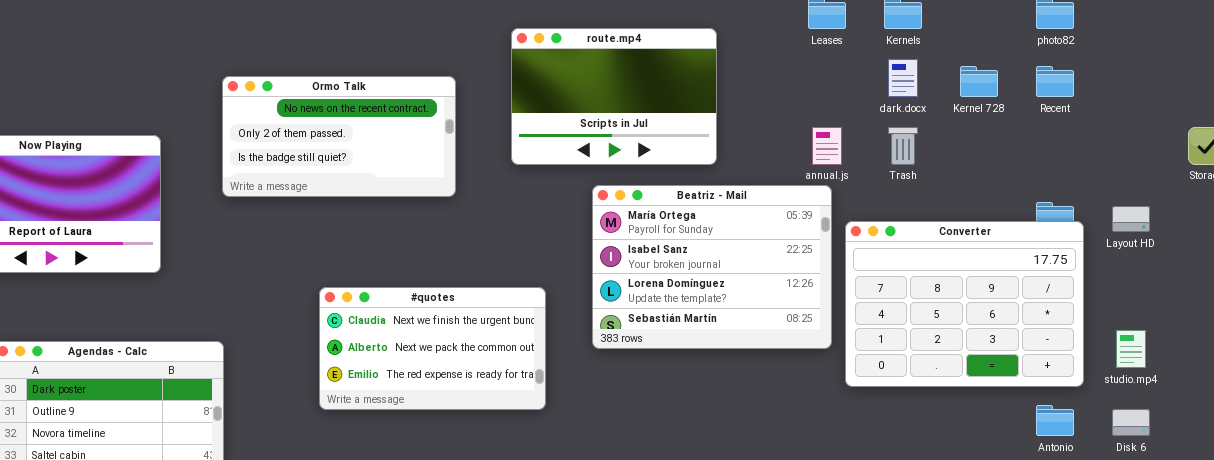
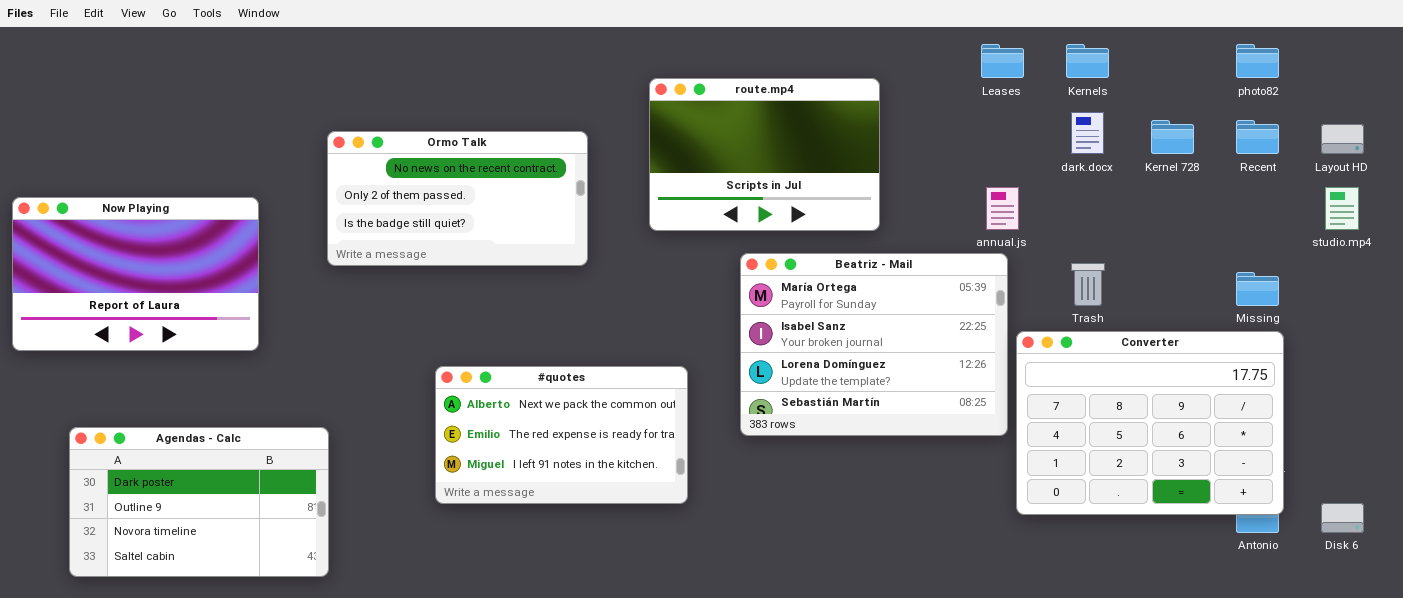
Trash: [888,127,918,165] -> [1071,263,1105,306], moved
Layout HD: [1112,206,1150,232] -> [1321,124,1364,154], moved
Converter: [845,221,1084,387] -> [1016,331,1284,515], moved
#quotes: [319,287,546,410] -> [435,366,688,504], scrolled down 1 row
studio.mp4: [1116,330,1146,368] -> [1325,187,1359,230], moved

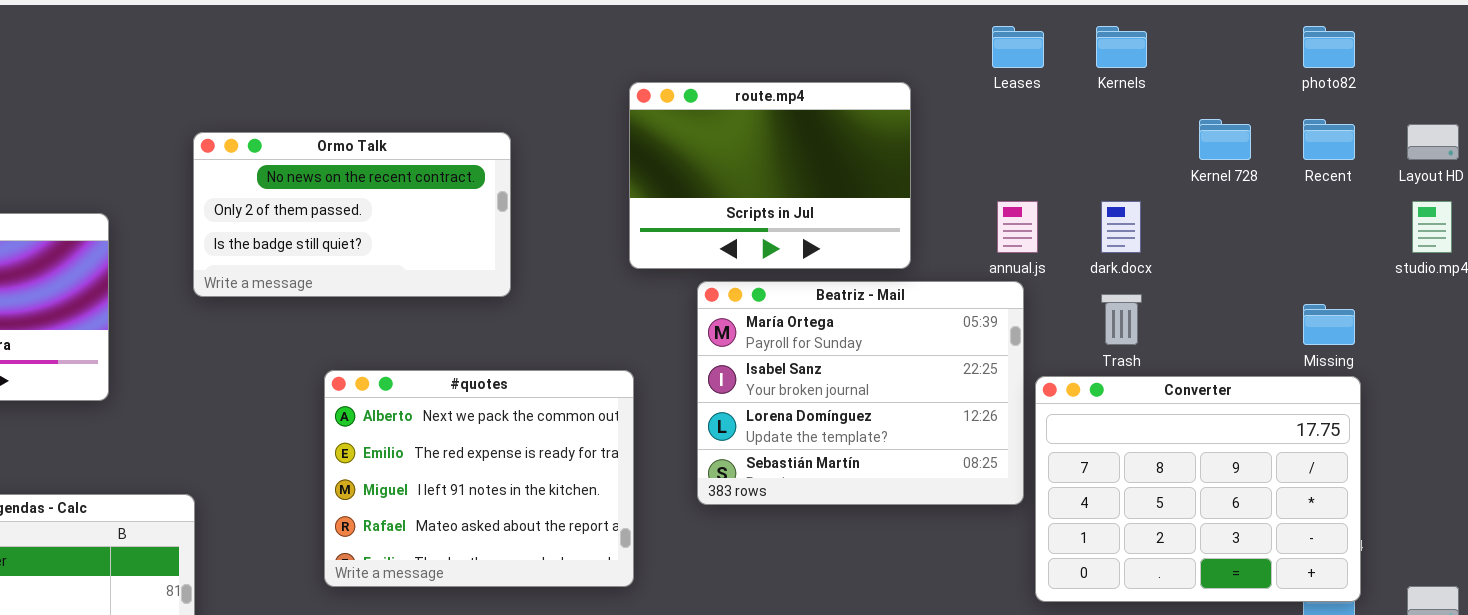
route.mp4: [649,78,880,231] -> [629,82,911,269], moved
dark.docx: [1071,112,1104,154] -> [1101,201,1141,253], moved
#quotes: [435,366,688,504] -> [324,370,634,587], resized

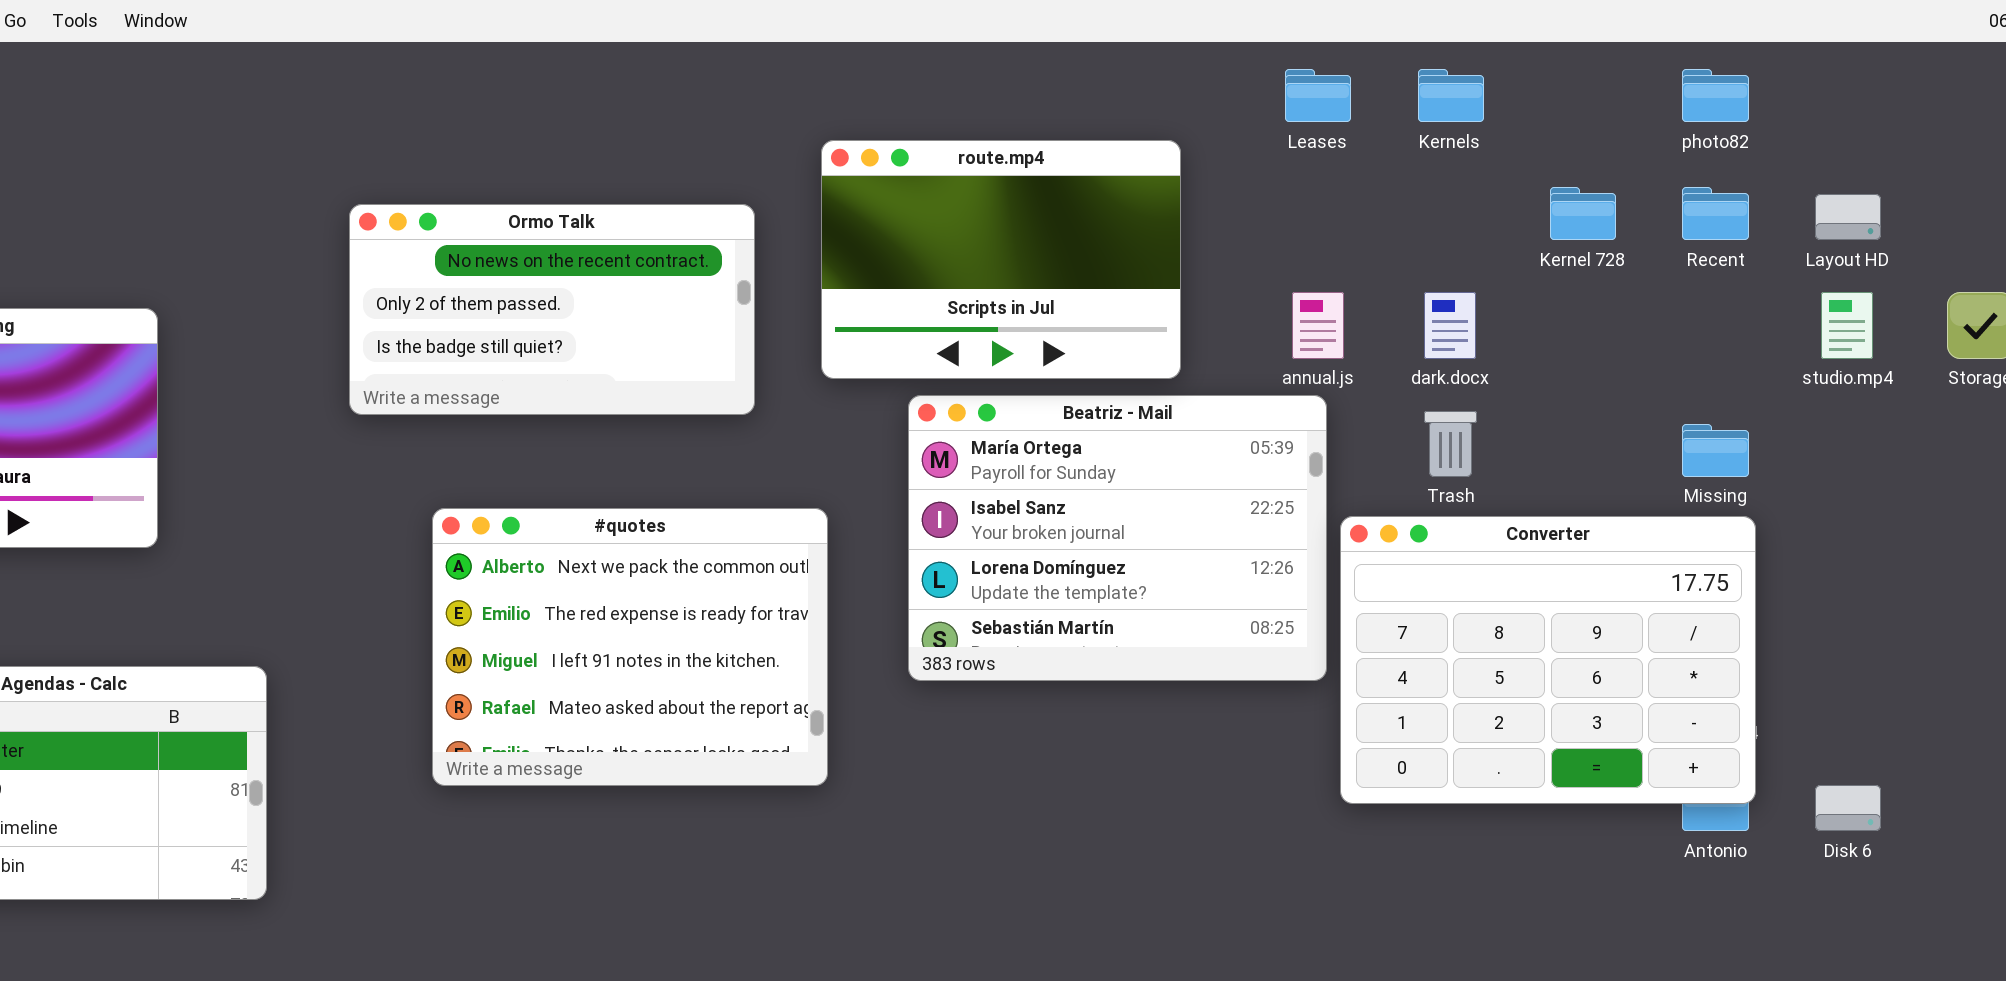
Ormo Talk: [193,132,511,297] -> [349,204,755,415], moved

